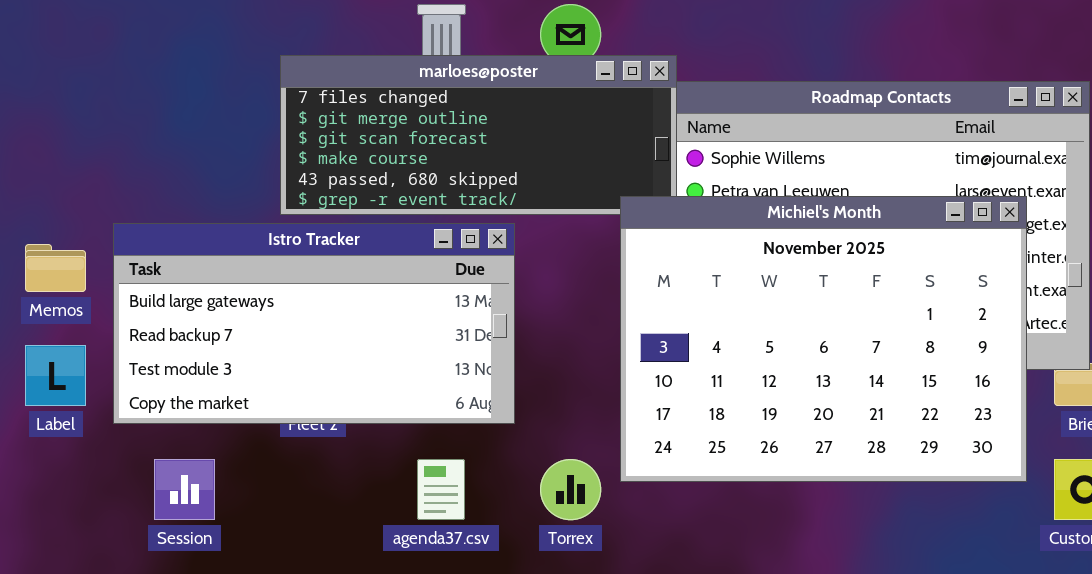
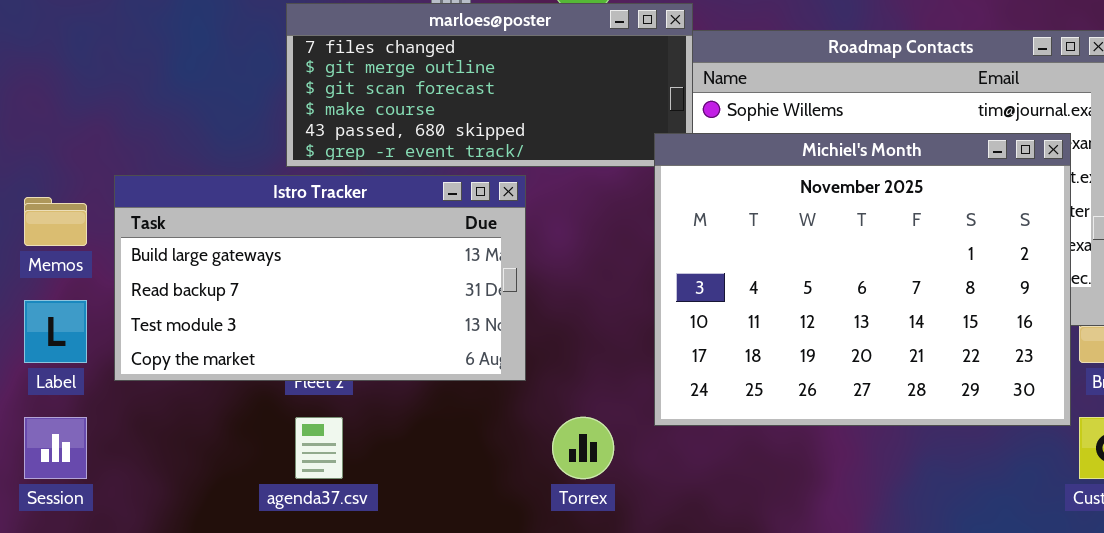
Michiel's Month: [620,196,1027,482] -> [654,133,1071,426], moved
Session: [154,459,215,520] -> [24,417,87,479], moved
agenda37.csv: [417,459,465,520] -> [295,417,343,479], moved

